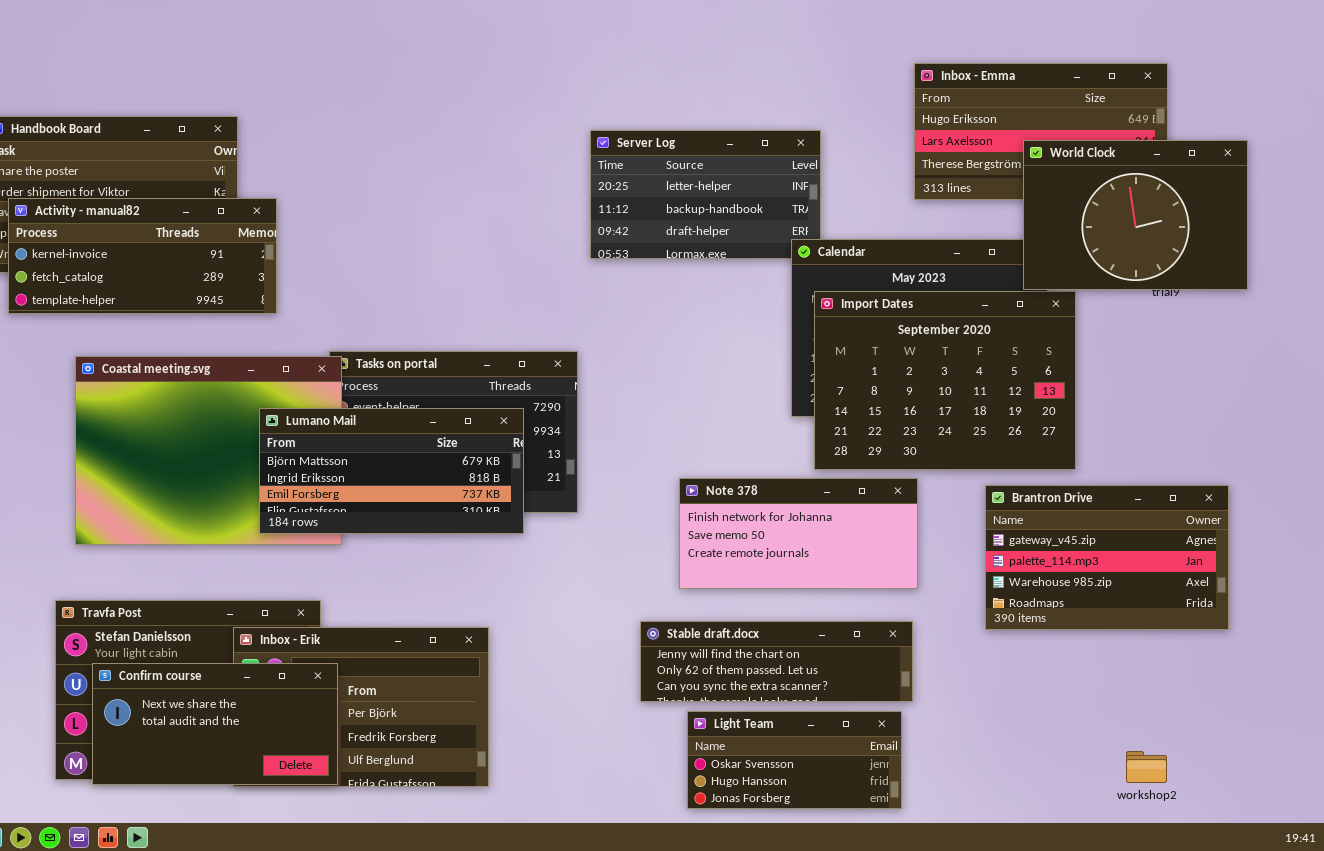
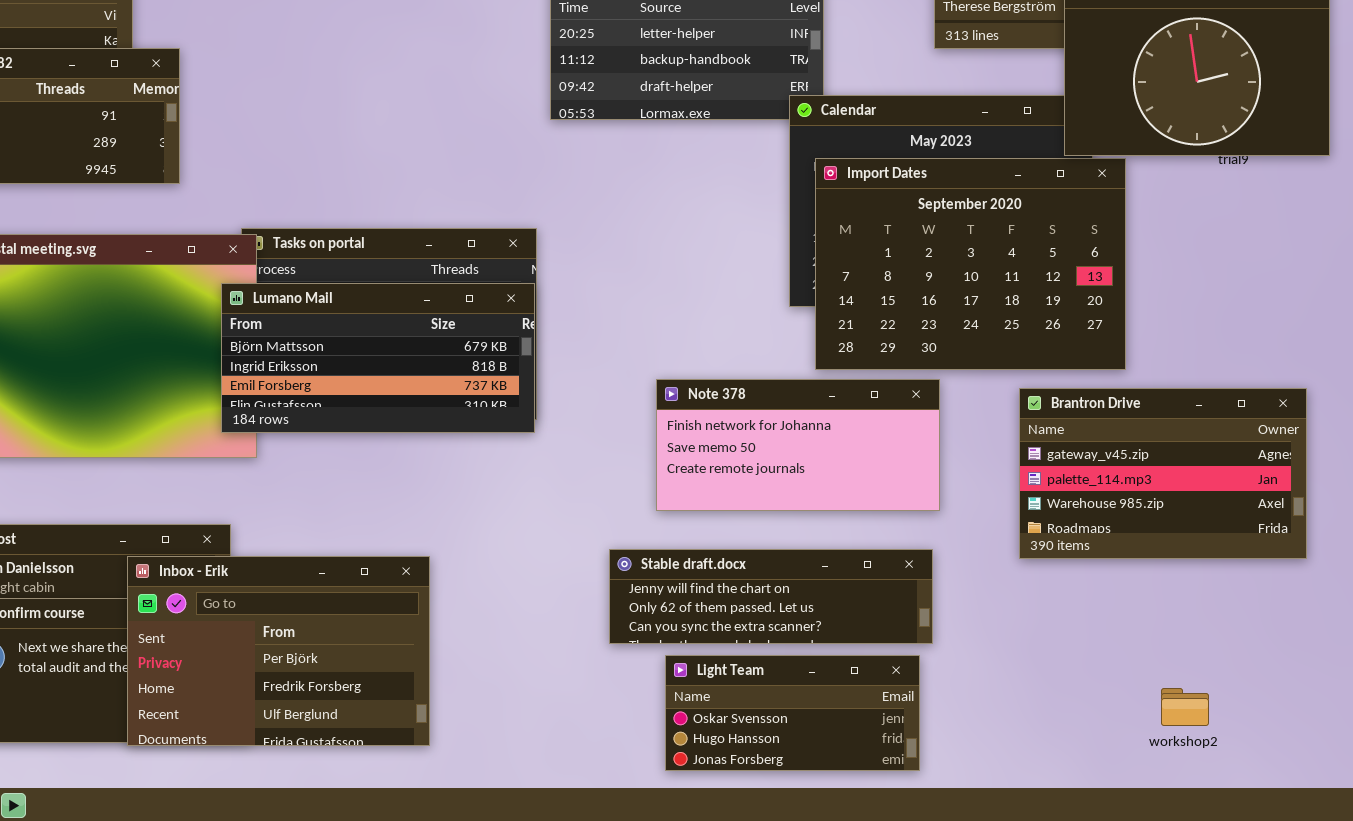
Lumano Mail: [259,408,524,534] -> [221,283,535,433], moved
Inbox - Erik: [233,627,489,787] -> [127,556,430,746], raised
workshop2: [1126,751,1167,783] -> [1161,688,1209,726], moved

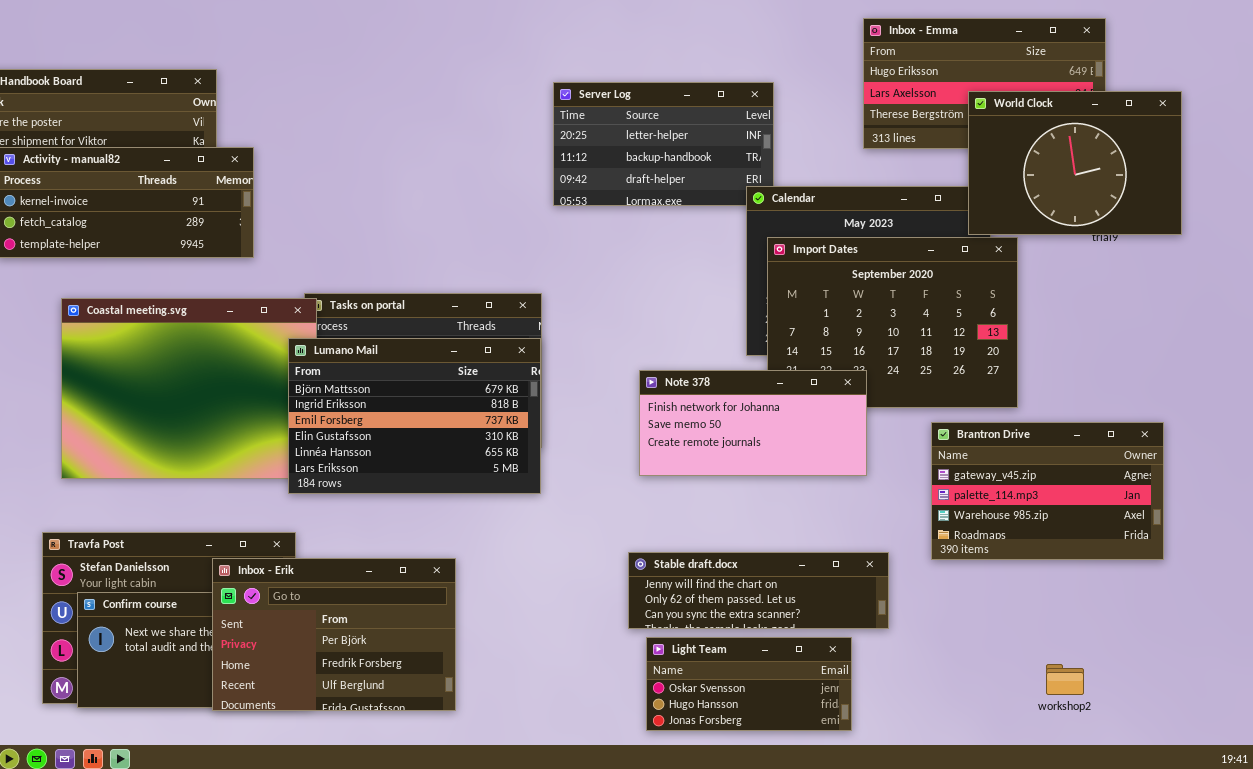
Lumano Mail: [221,283,535,433] -> [288,338,541,494], resized
Note 378: [656,379,940,511] -> [639,370,867,476], moved
Stable draft.docx: [609,549,933,644] -> [628,552,889,629], moved

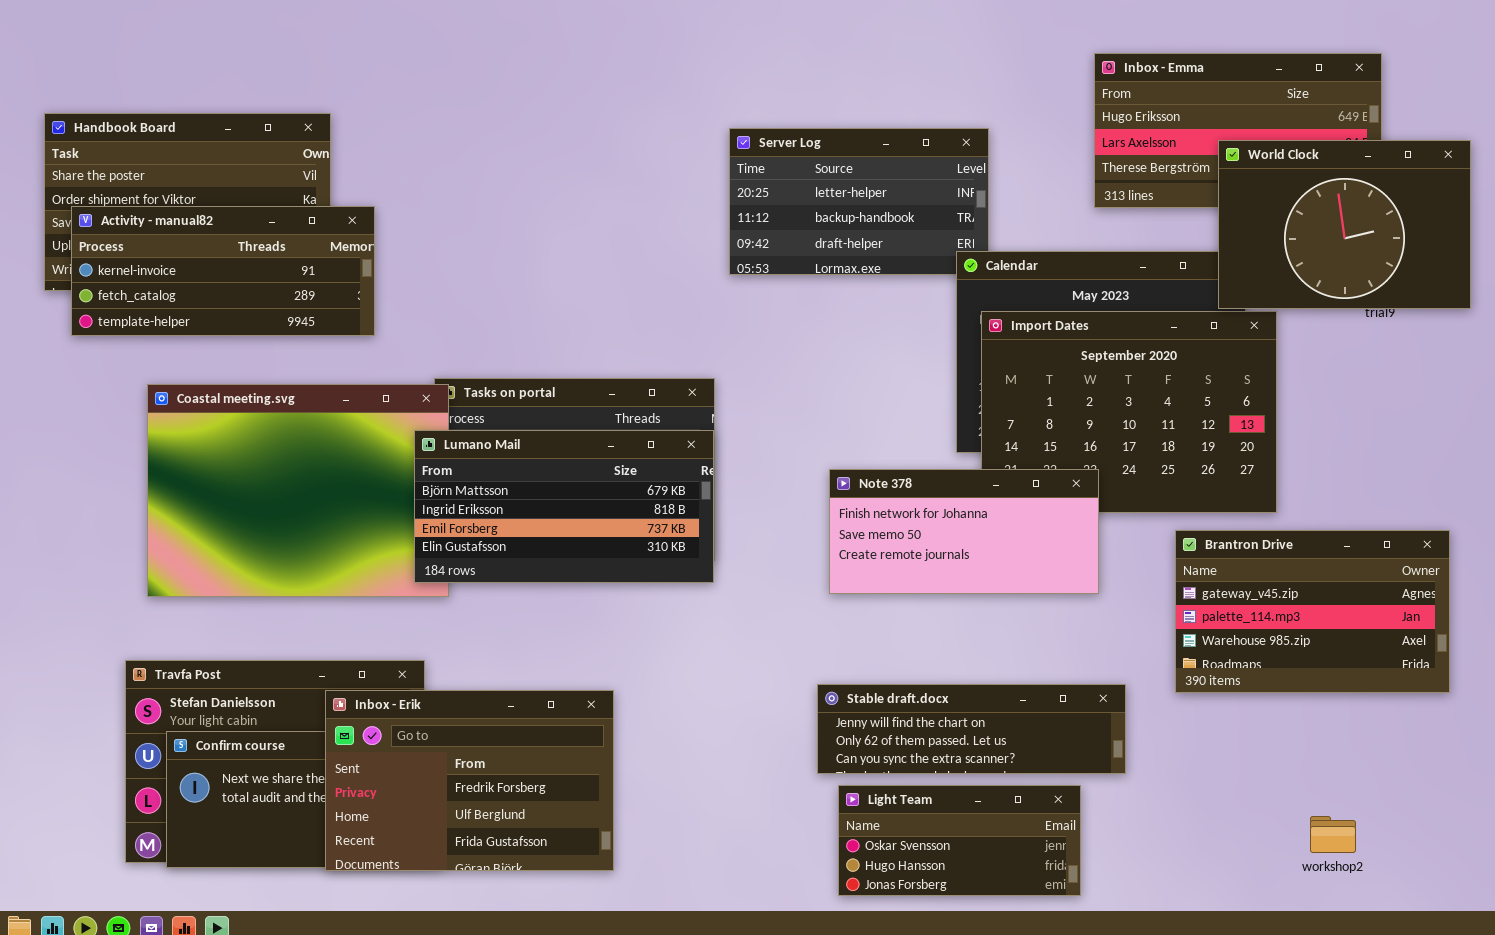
Lumano Mail: [288,338,541,494] -> [414,430,714,583], resized
Inbox - Erik: [212,558,456,711] -> [325,690,614,871], scrolled down 1 row

